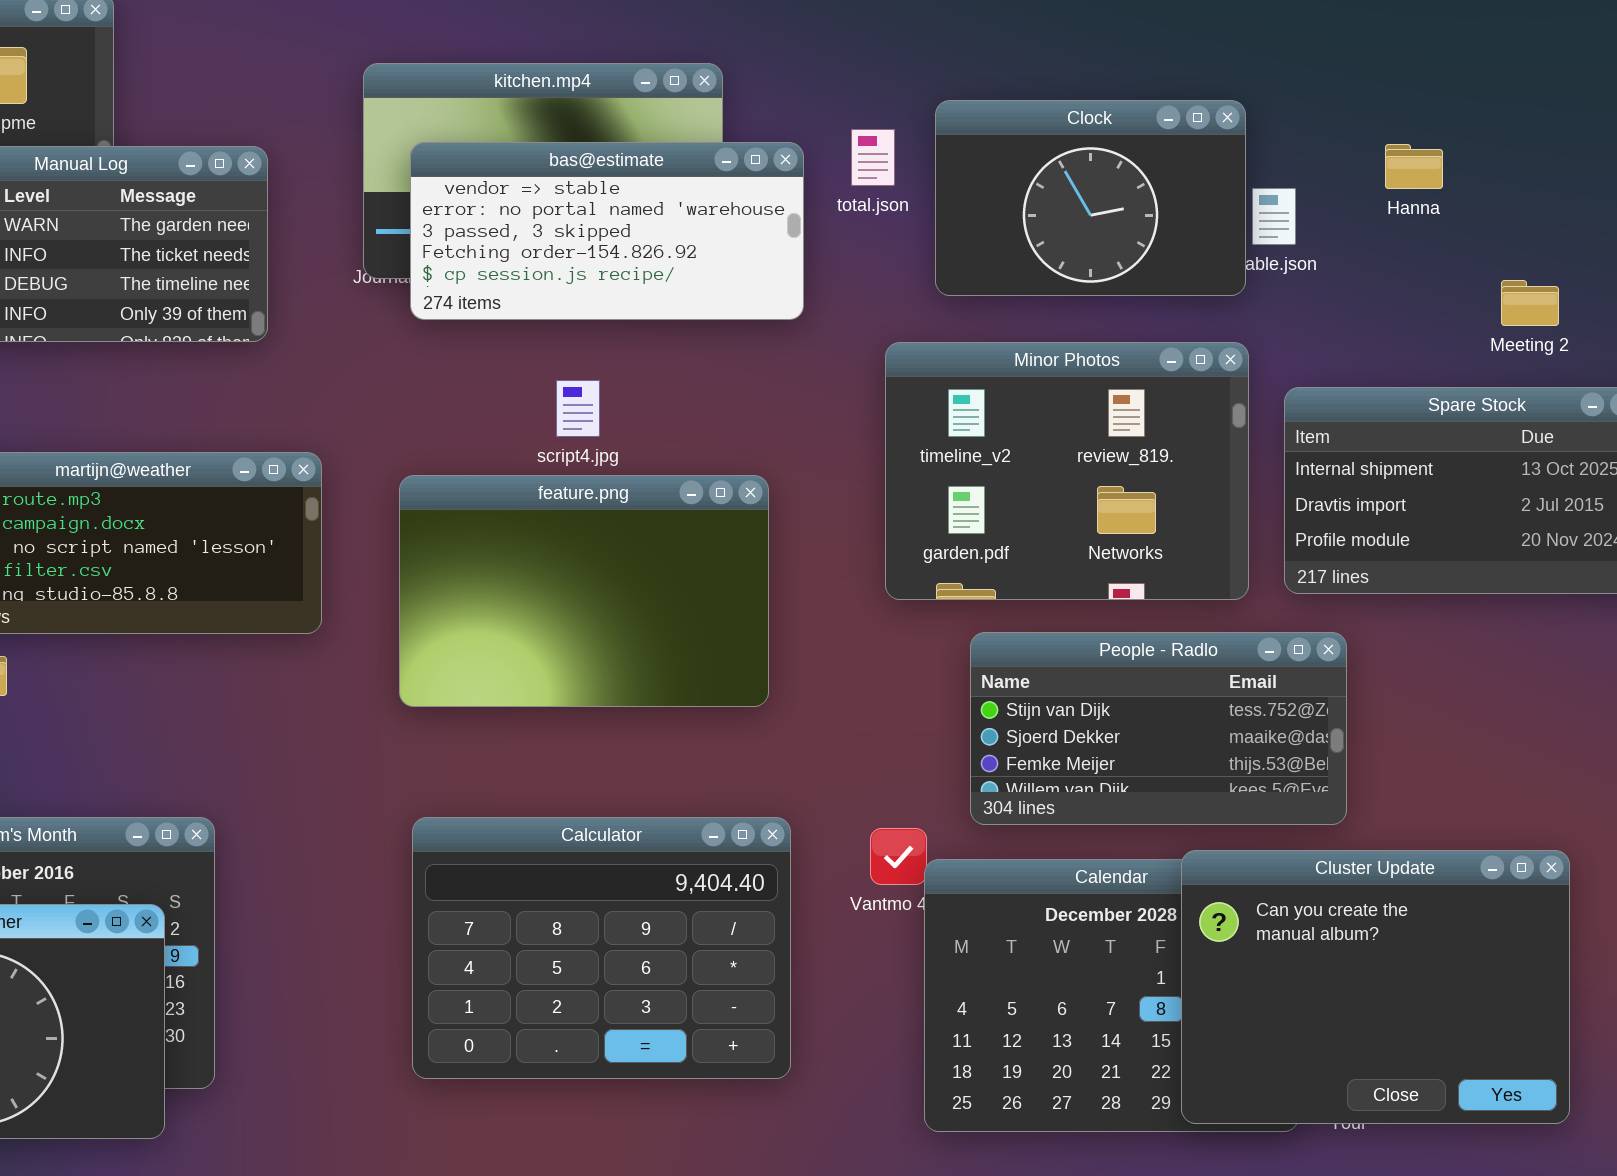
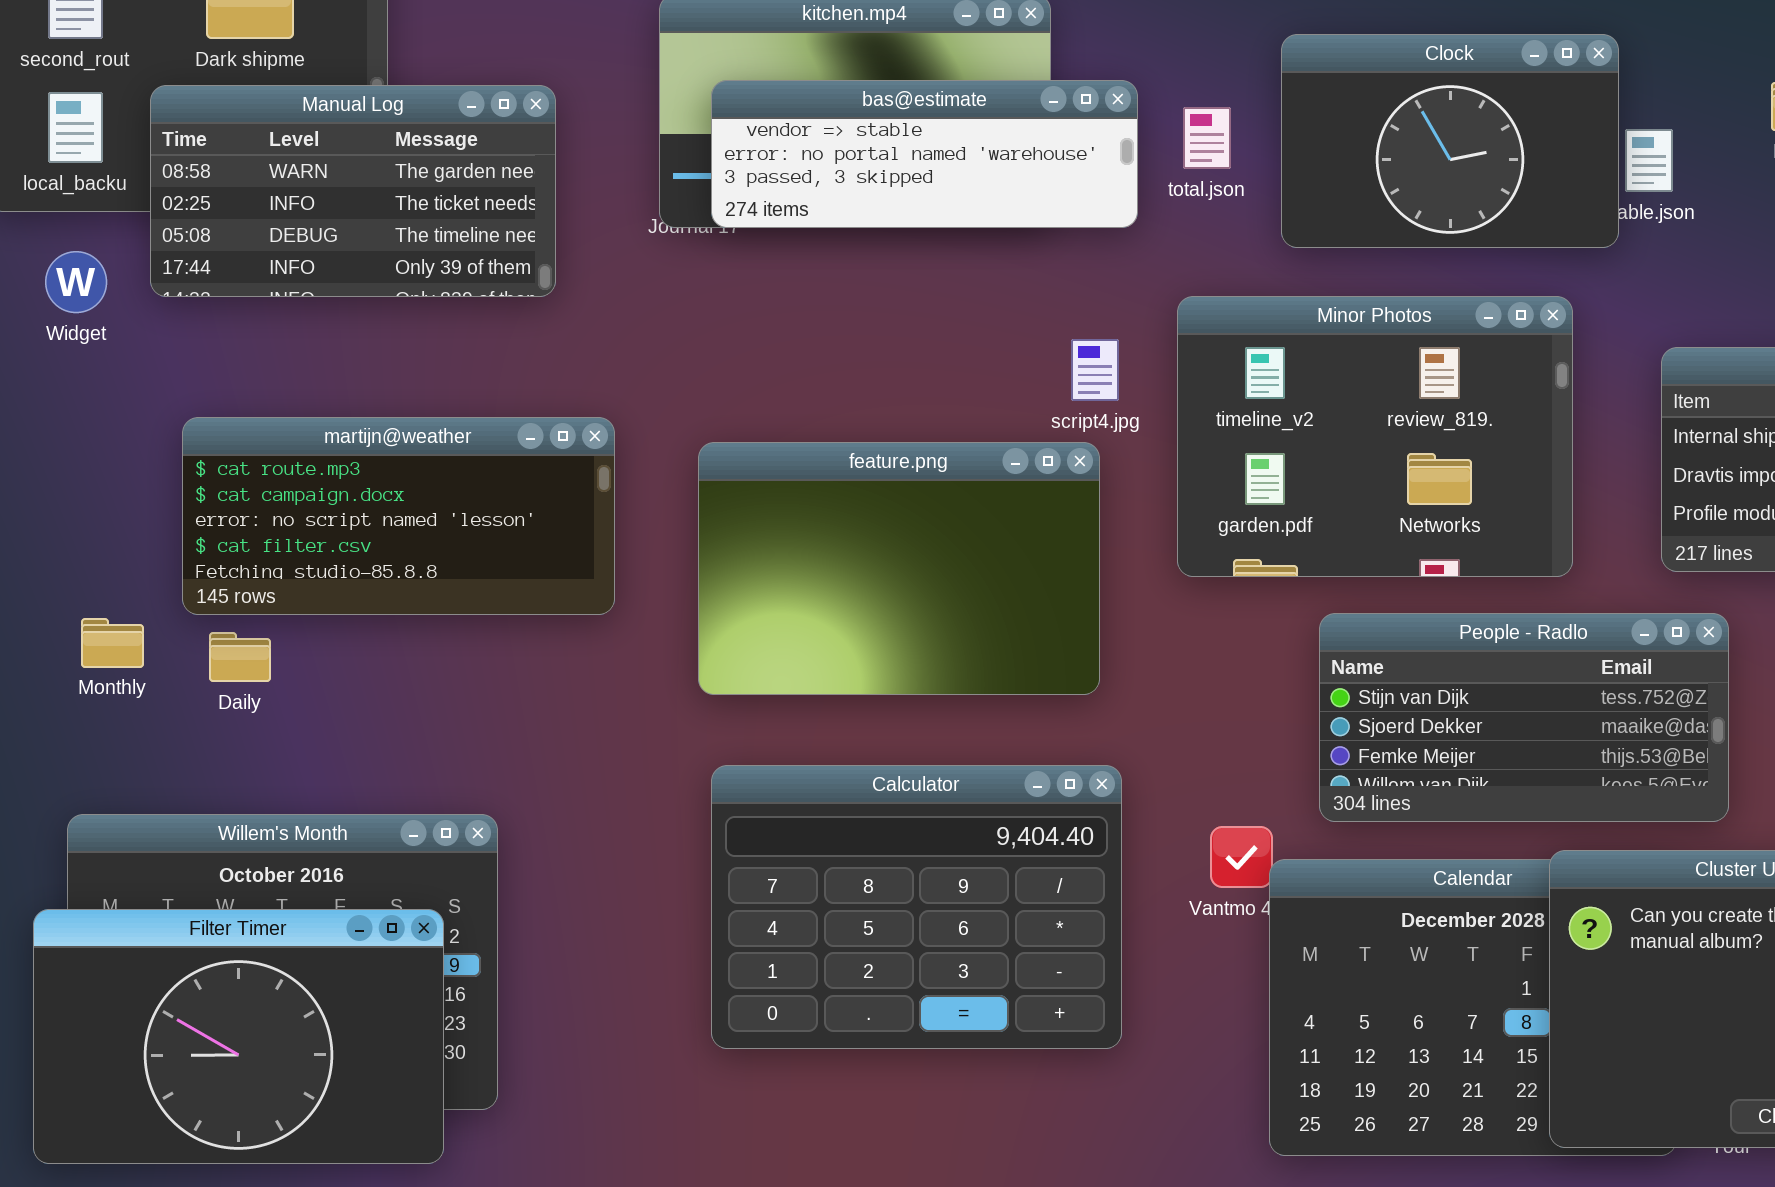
total.json: [851,129,895,186] -> [1183,107,1231,169], moved
bas@estimate: [410,142,804,320] -> [711,80,1138,228], resized
Minor Photos: [885,342,1249,600] -> [1177,296,1573,577], moved
script4.jpg: [556,380,600,437] -> [1071,339,1119,401], moved
Calculator: [412,817,791,1079] -> [711,765,1122,1049], moved

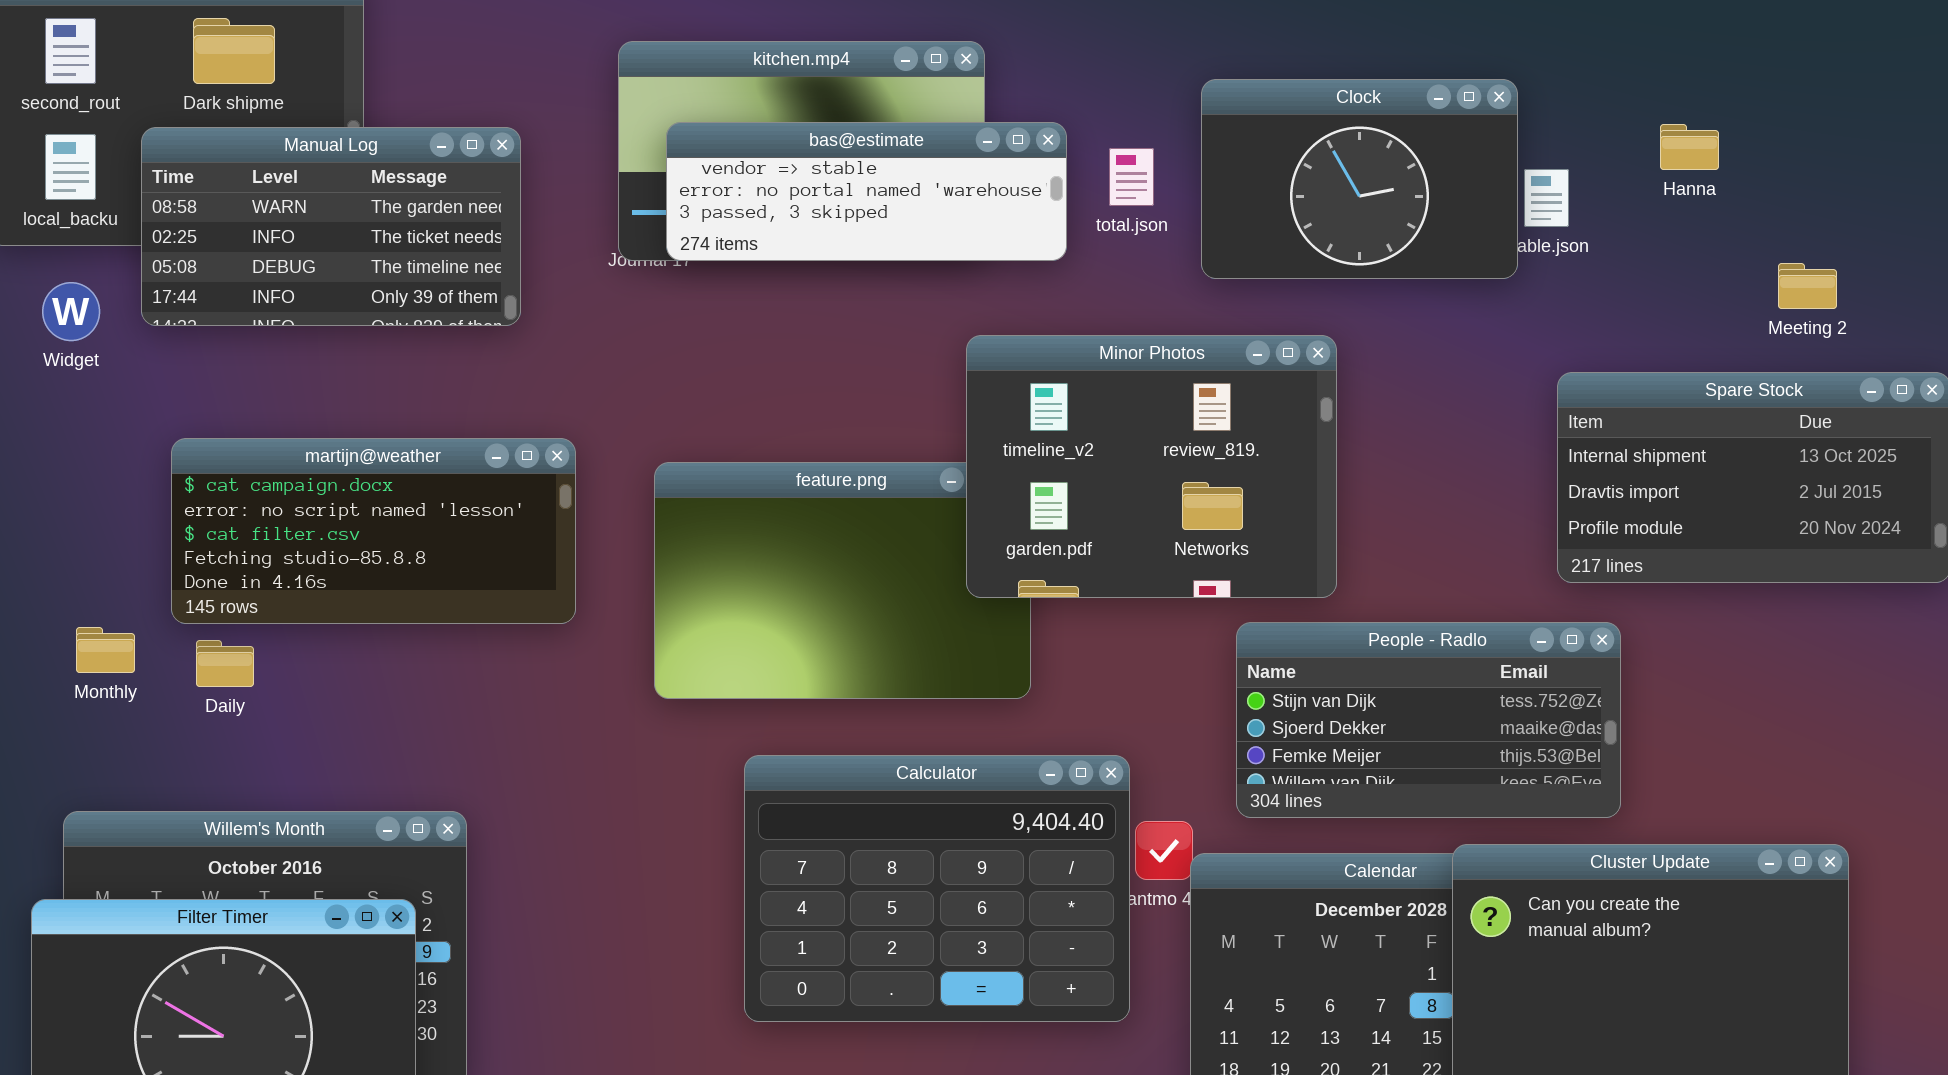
Minor Photos: [1177,296,1573,577] -> [966,335,1337,598], moved
martijn@weather: [182,417,615,615] -> [171,438,576,624], scrolled down 1 row
Calculator: [711,765,1122,1049] -> [744,755,1130,1022], moved

